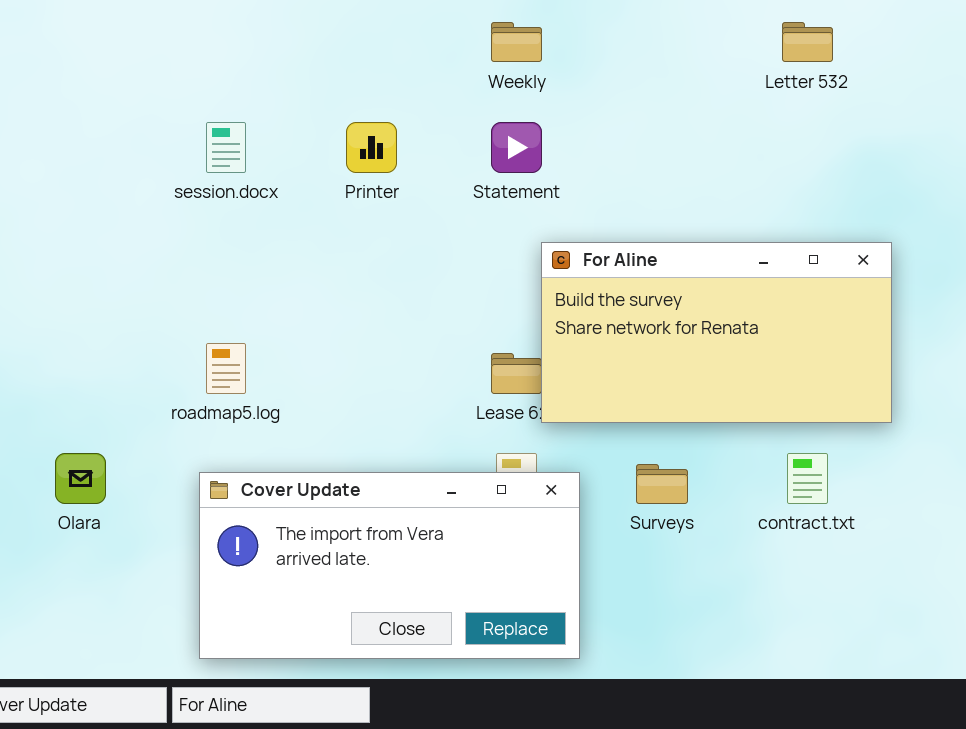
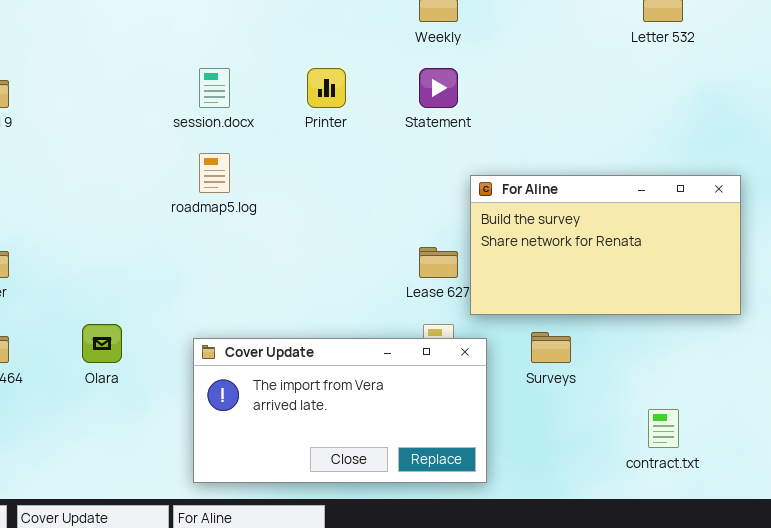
For Aline: [541,242,892,423] -> [470,175,741,315], moved
roadmap5.log: [206,343,246,394] -> [199,153,230,193], moved
contract.txt: [787,453,828,504] -> [648,409,679,448], moved

